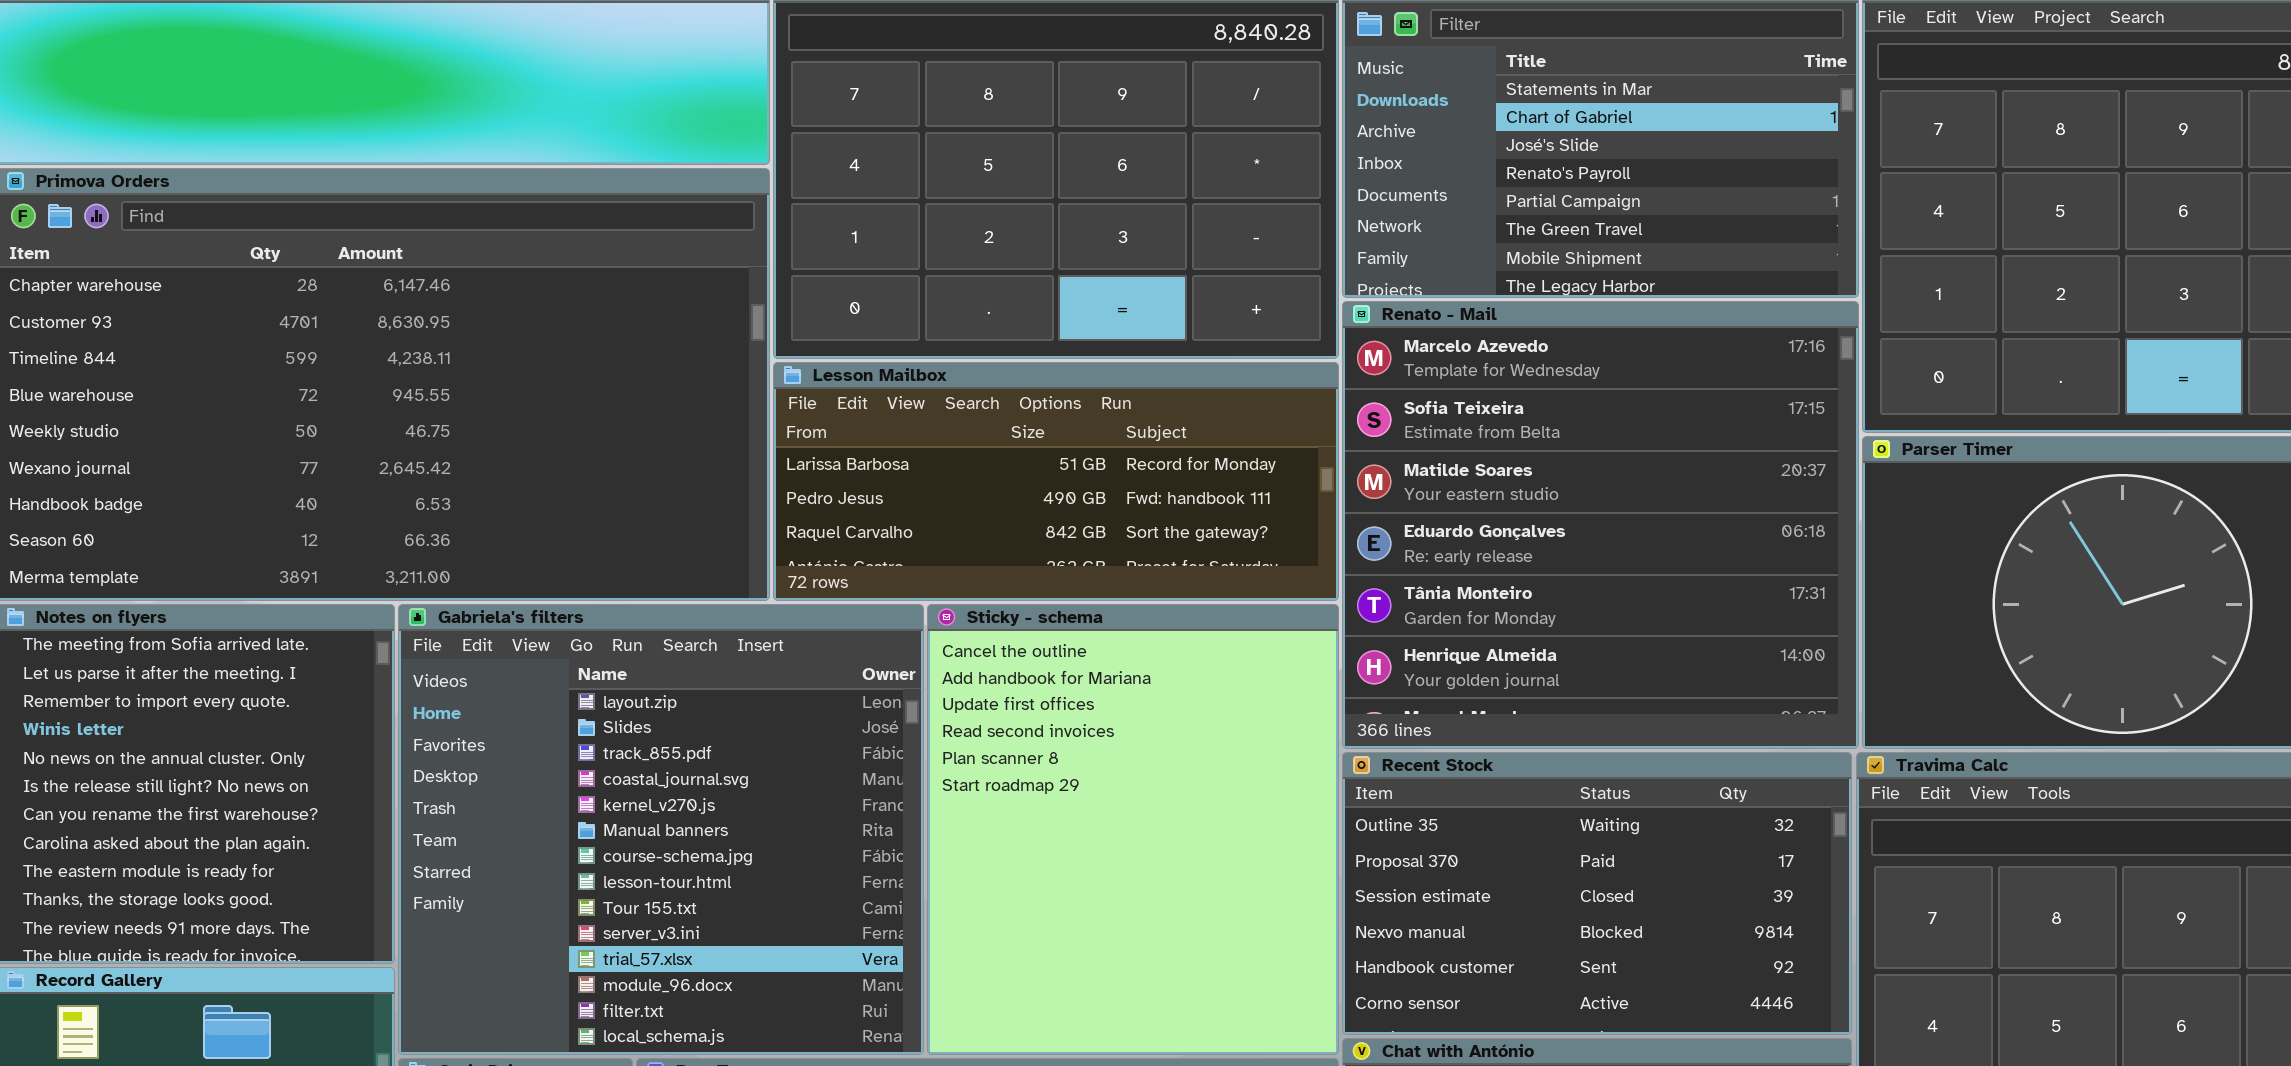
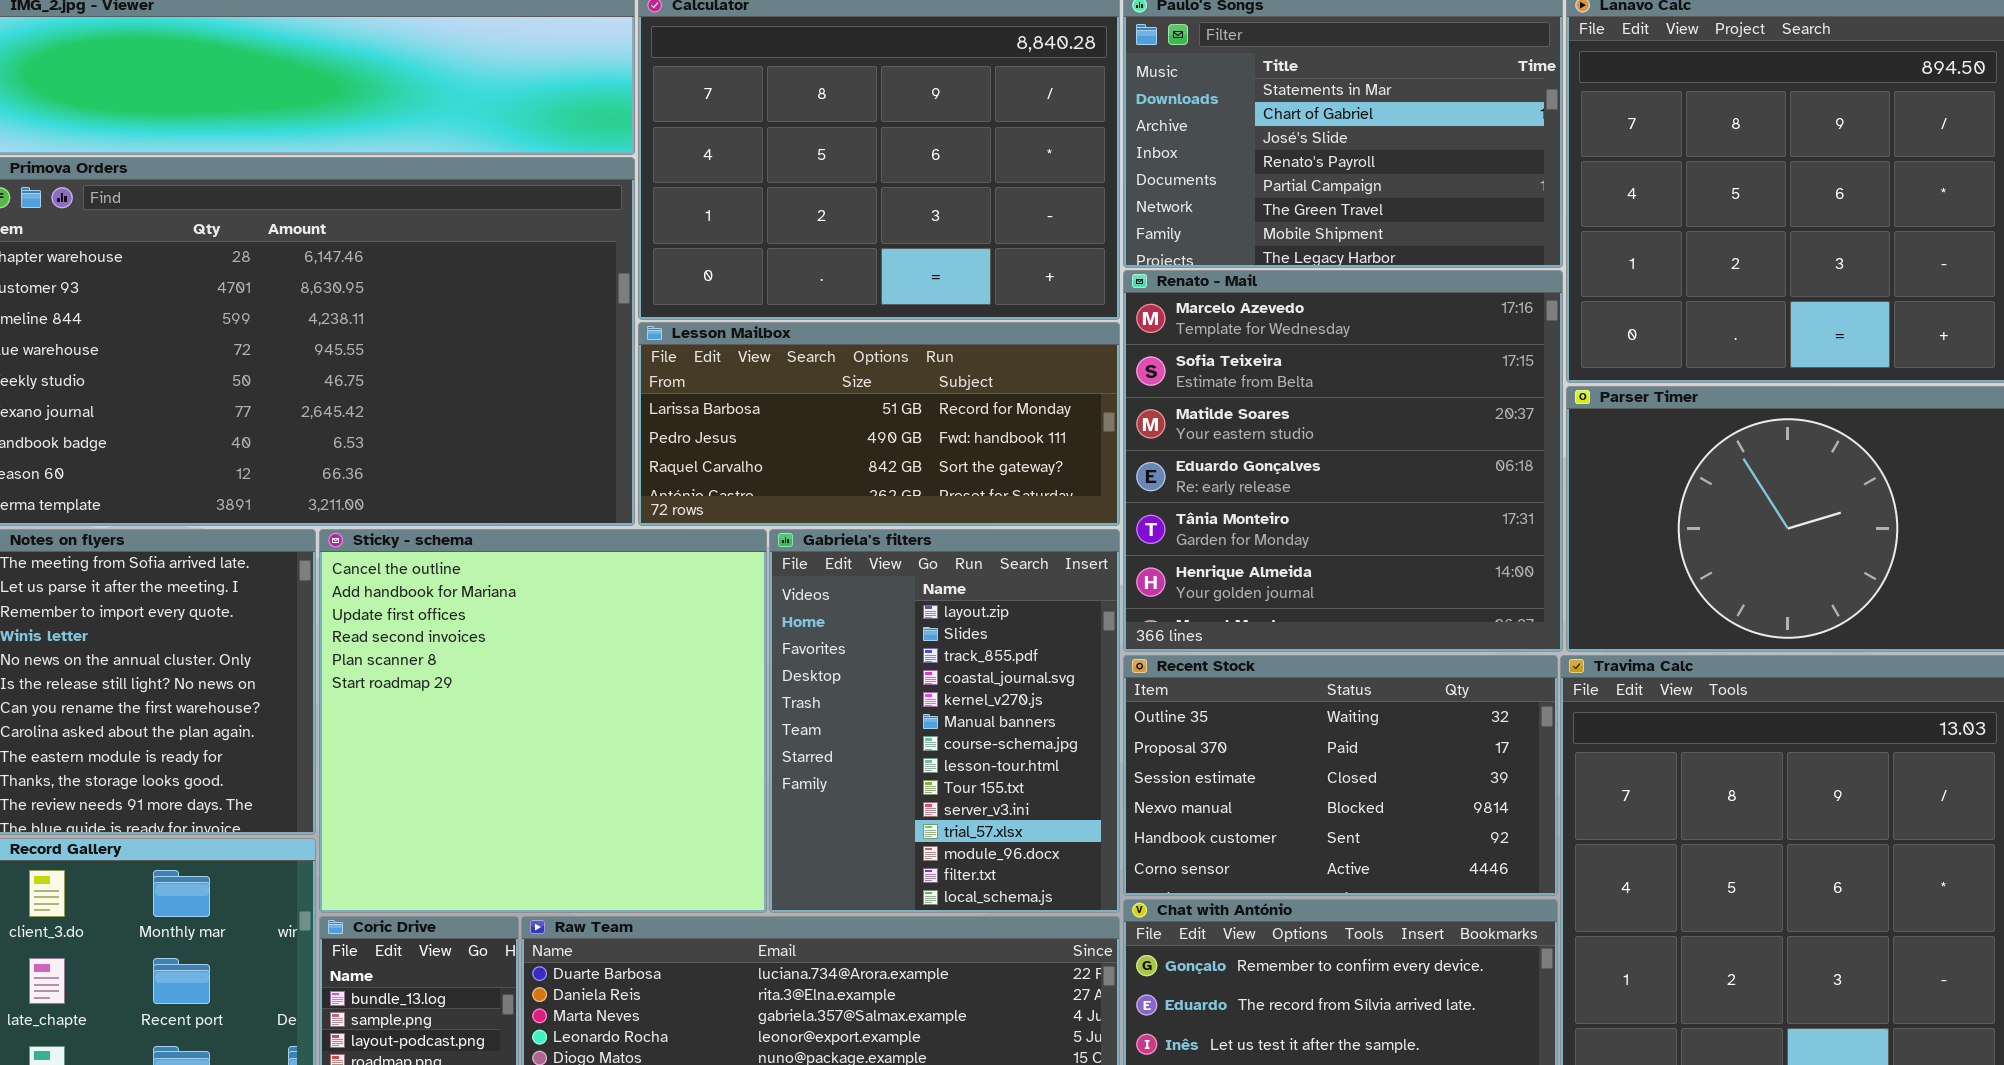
Gabriela's filters: [398,604,924,1055] -> [769,529,1120,913], moved, resized
Sticky - schema: [927,604,1339,1055] -> [319,529,767,913], moved, resized

